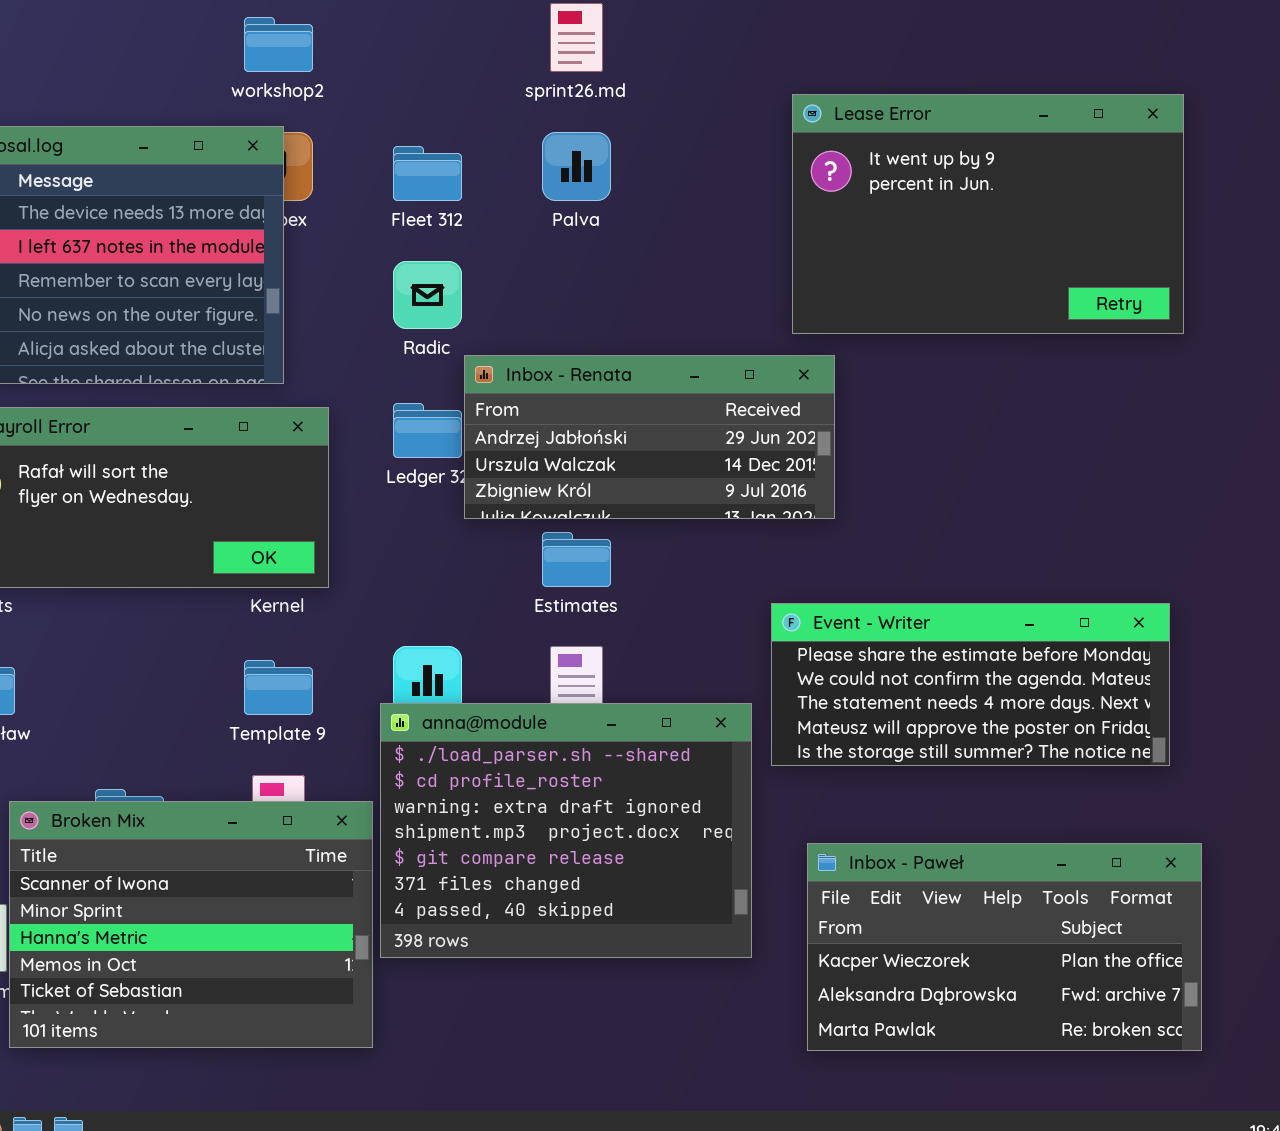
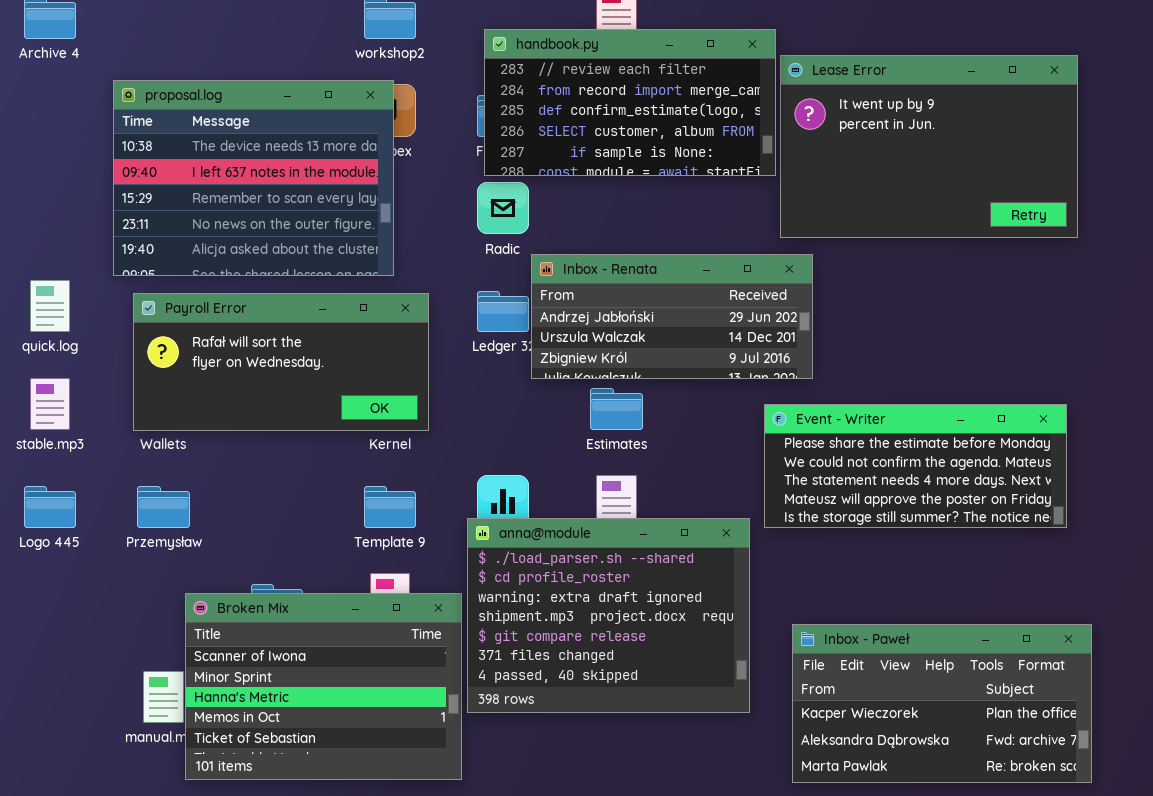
handbook.py: none -> [484,29,776,176], opened
Event - Writer: [771,603,1170,766] -> [764,404,1067,528], moved

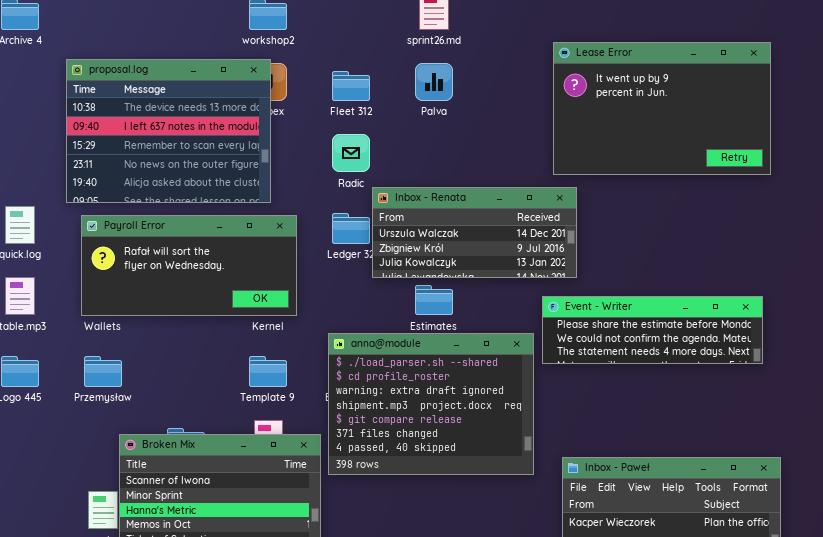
handbook.py: [484,29,776,176] -> none, closed
Inbox - Renata: [531,254,813,379] -> [372,187,577,278], scrolled down 1 row
Event - Writer: [764,404,1067,528] -> [542,296,763,364], resized
anna@module: [467,518,750,713] -> [328,333,534,475], moved

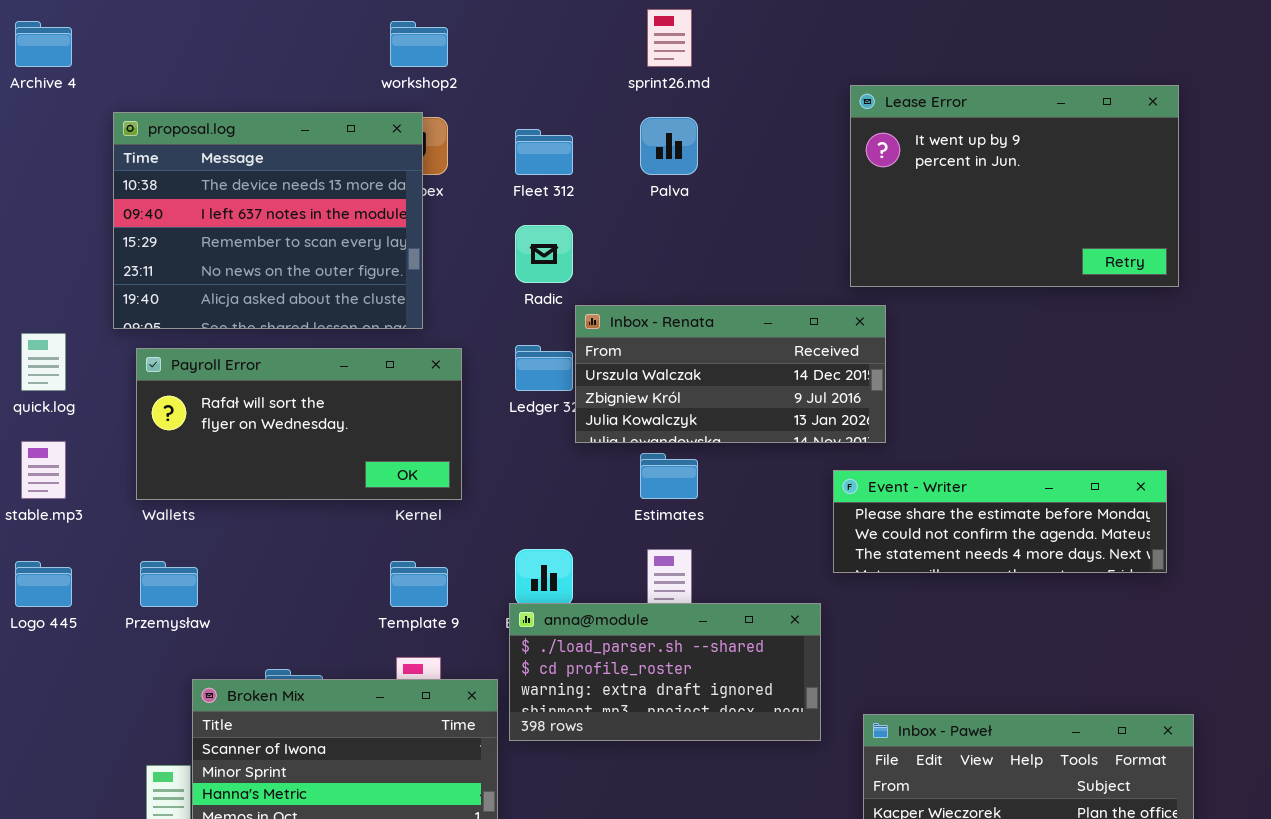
anna@module: [328,333,534,475] -> [509,603,821,741], resized

